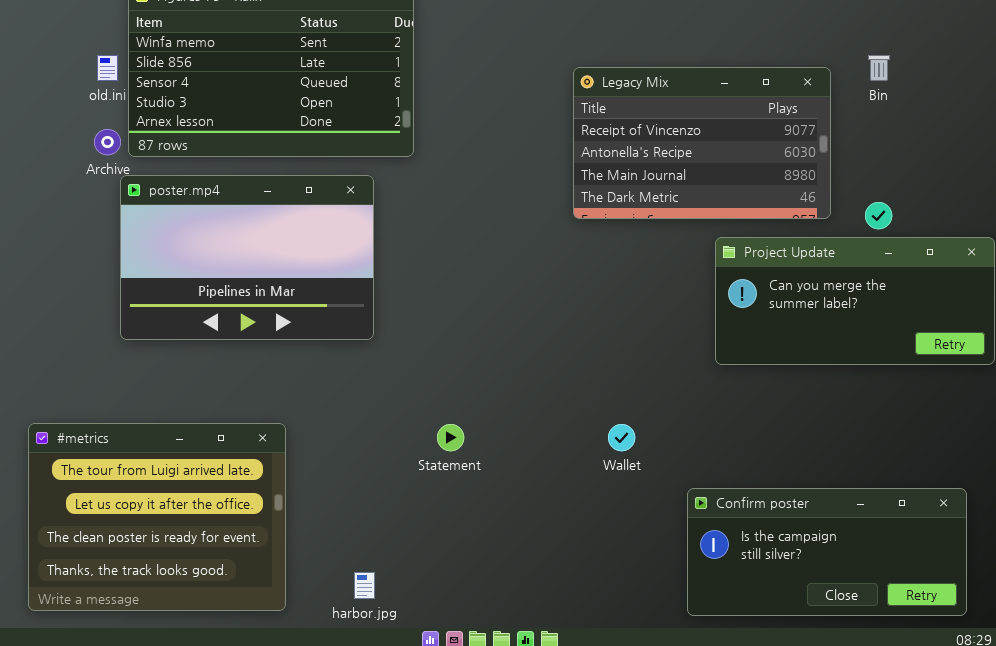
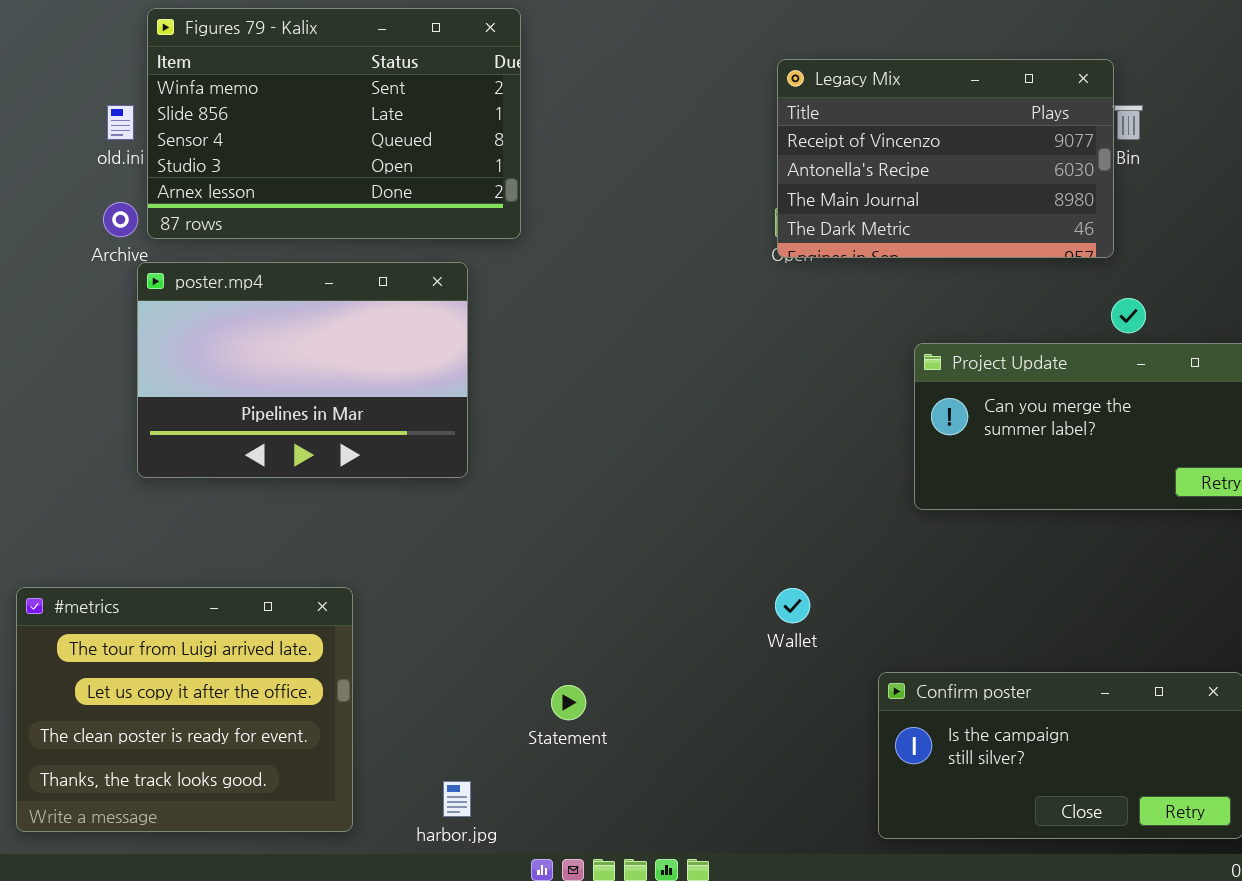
Legacy Mix: [573,67,831,219] -> [777,59,1114,258], moved
Statement: [437,424,464,451] -> [551,685,586,720], moved

